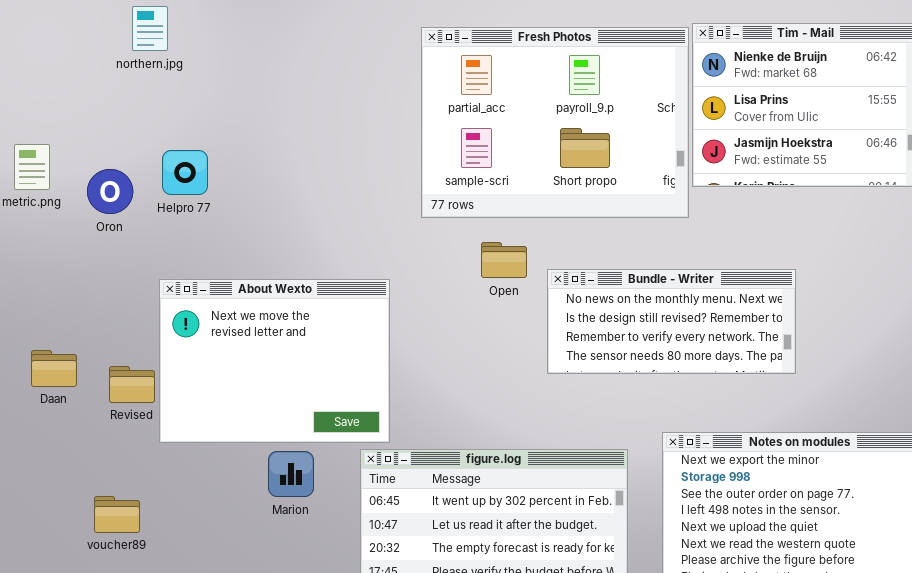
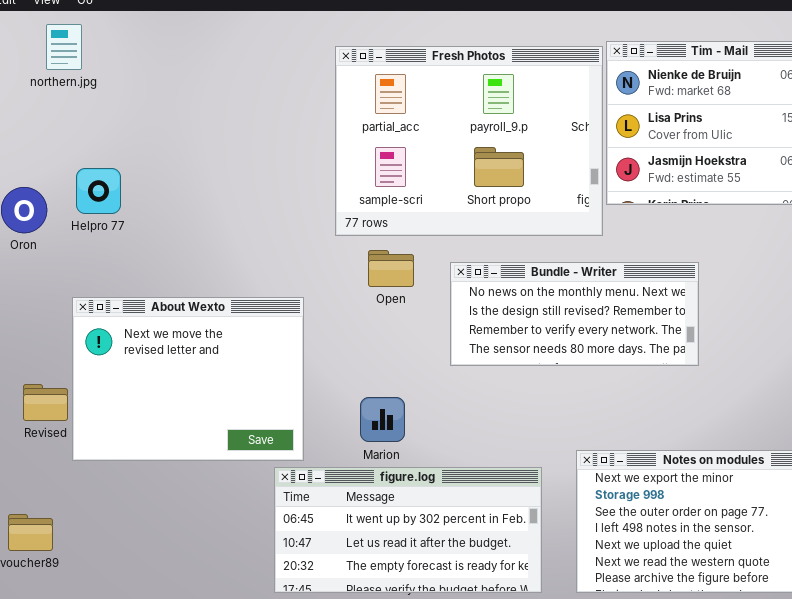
Open: [481,242,527,278] -> [368,250,414,287], moved
Bundle - Writer: [547,269,796,374] -> [450,262,699,366], moved
Marion: [268,451,314,497] -> [360,397,405,442], moved

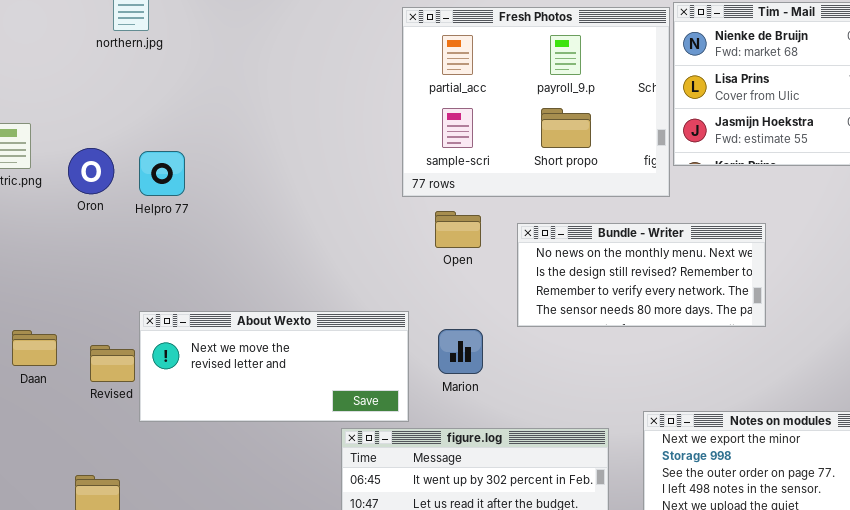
Helpro 77: [76,168,121,214] -> [139,151,185,196], moved
About Wexto: [72,297,304,461] -> [139,311,409,422], resized
Marion: [360,397,405,442] -> [438,329,483,374], moved

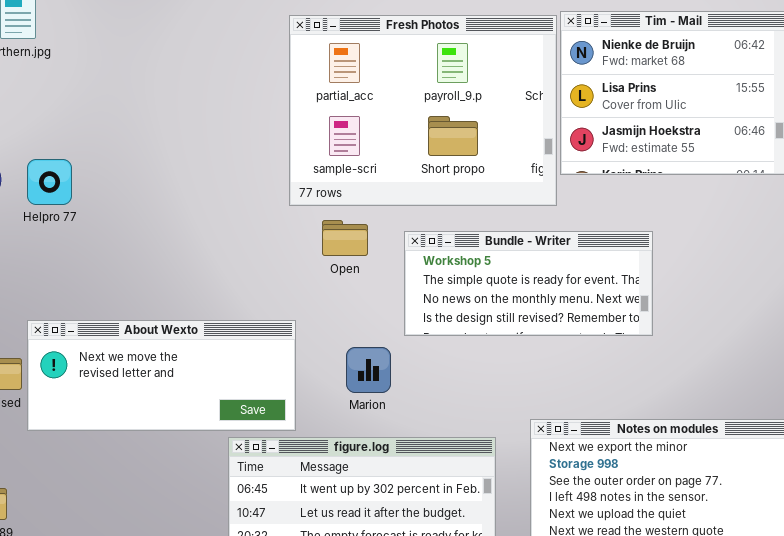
Bundle - Writer: [517,223,766,327] -> [404,231,653,336], scrolled up 2 rows
Marion: [438,329,483,374] -> [346,347,391,393], moved

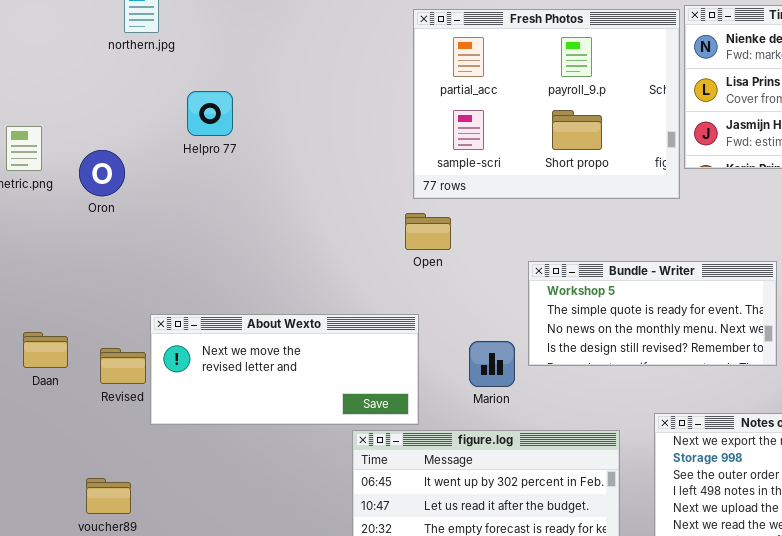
Helpro 77: [27,159,72,205] -> [187,91,233,136], moved
Open: [322,220,368,256] -> [405,213,451,250], moved
Bundle - Writer: [404,231,653,336] -> [528,261,777,366], moved

